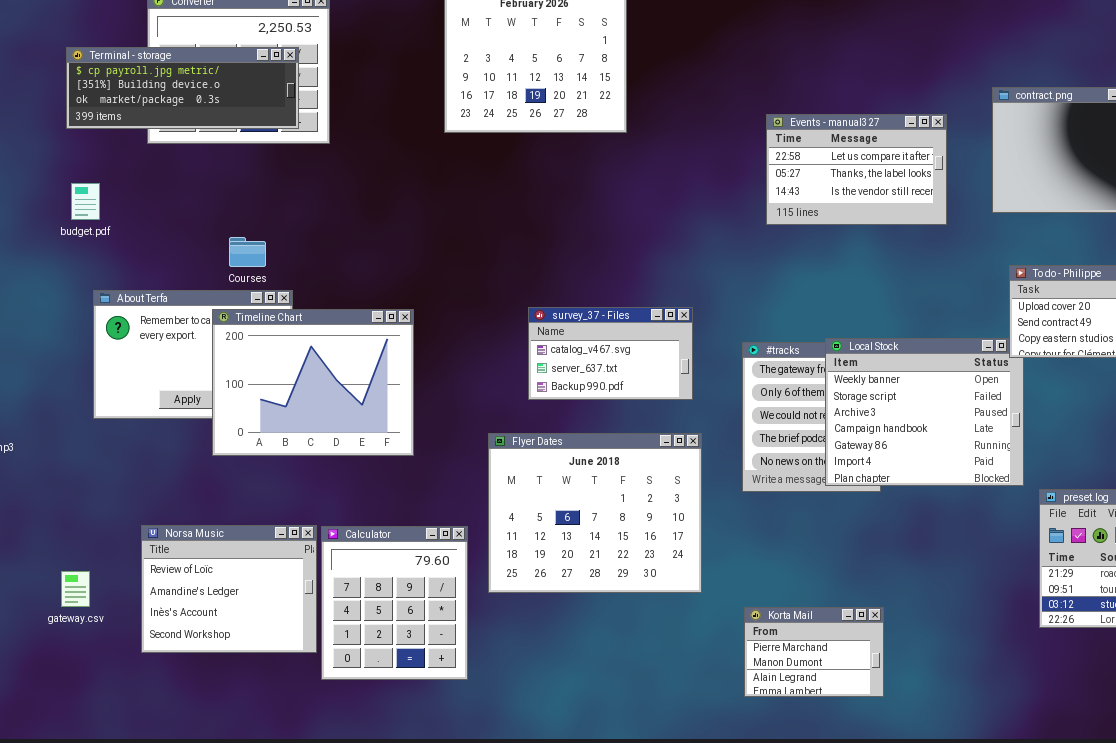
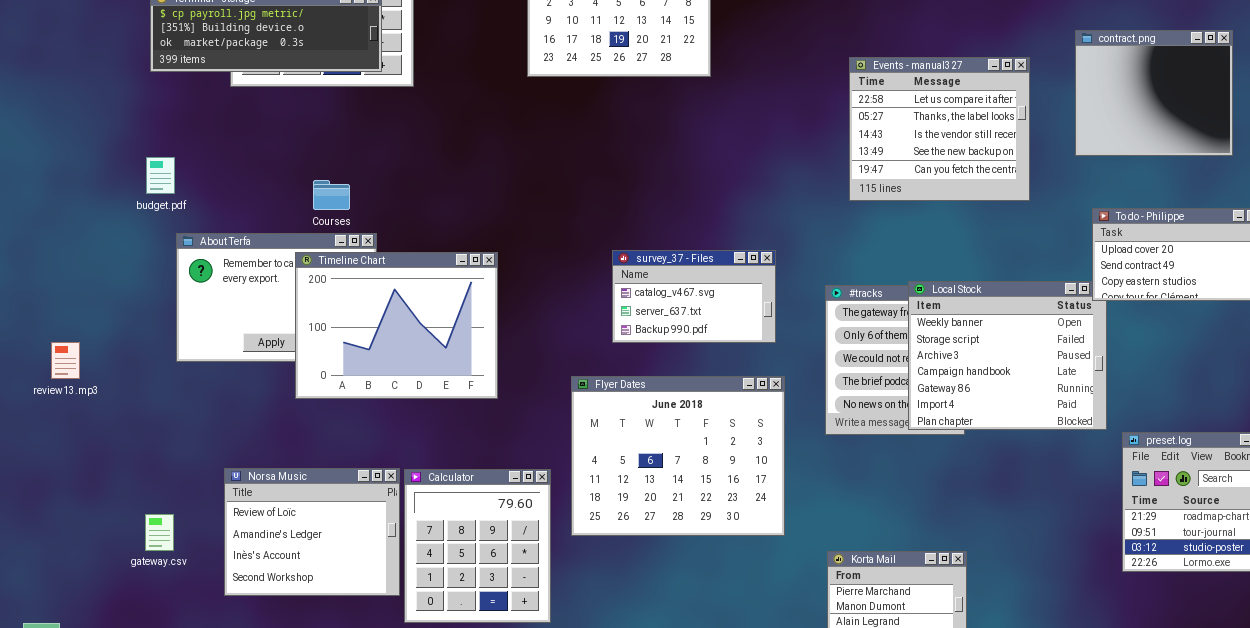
Events - manual327: [766,114,947,225] -> [849,57,1030,201], resized
budget.pdf: [71,183,100,220] -> [146,157,175,194], moved

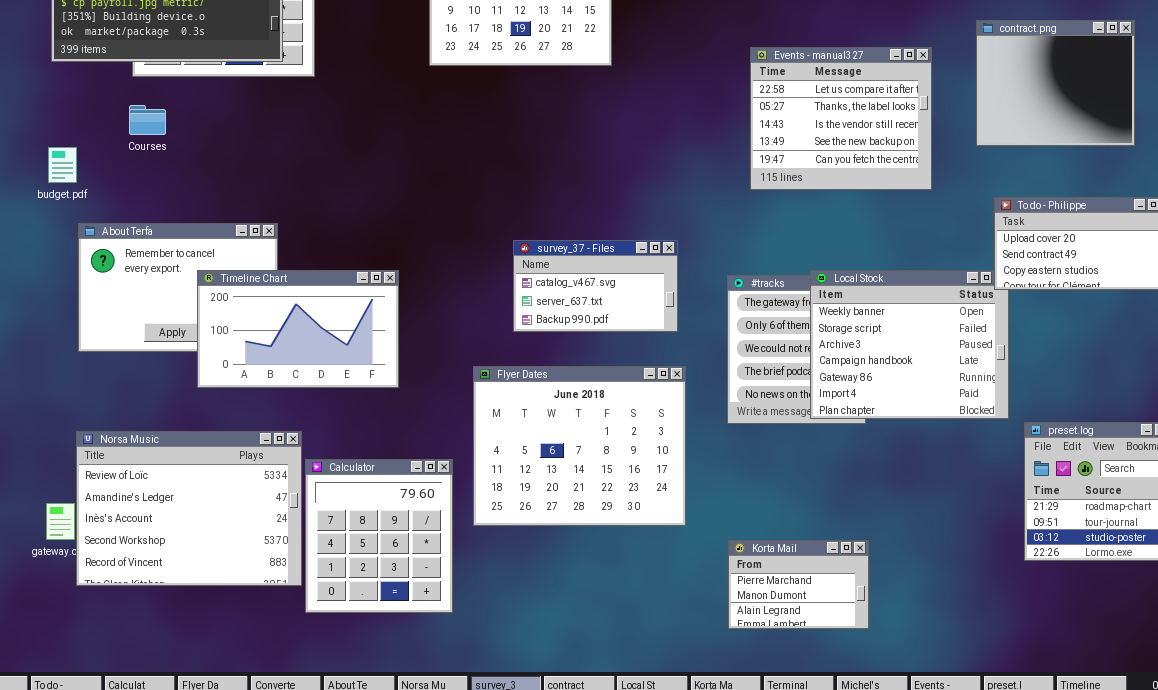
Courses: [313,180,350,210] -> [129,105,166,135], moved
Timeline Chart: [295,252,498,399] -> [197,270,399,388], resized
Norsa Music: [224,468,400,596] -> [76,431,302,586], resized

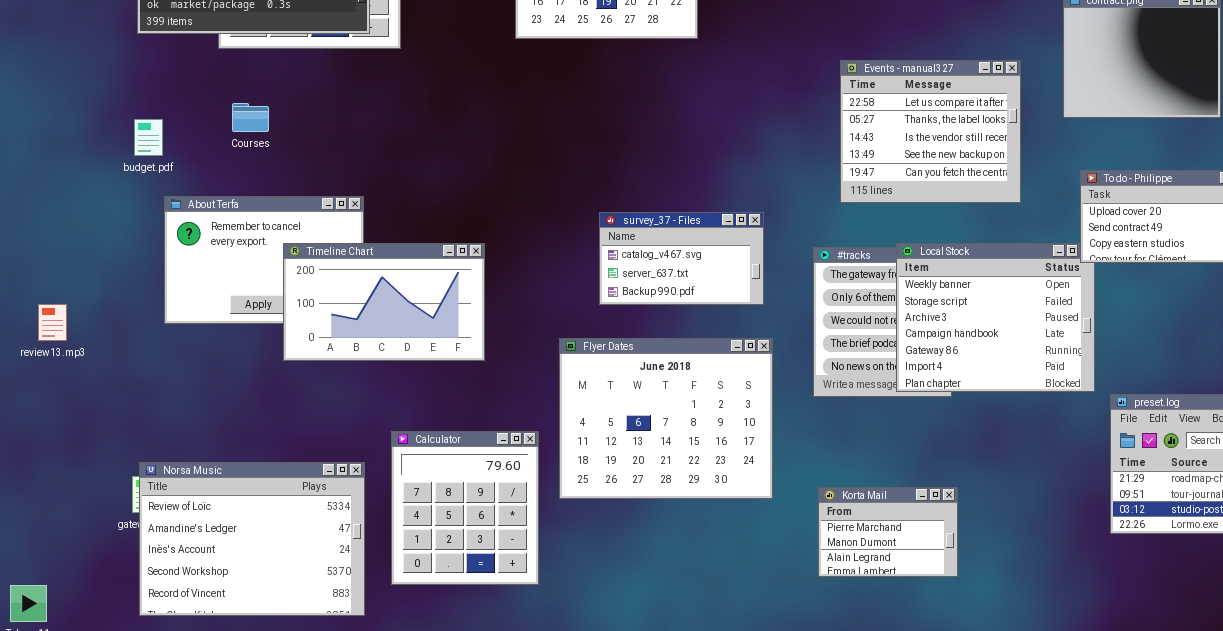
Events - manual327: [750,47,932,190] -> [840,60,1021,203], moved
Courses: [129,105,166,135] -> [232,103,269,132], moved
Norsa Music: [76,431,302,586] -> [139,462,365,616], moved
Korta Mail: [728,540,869,629] -> [818,487,958,577], moved

